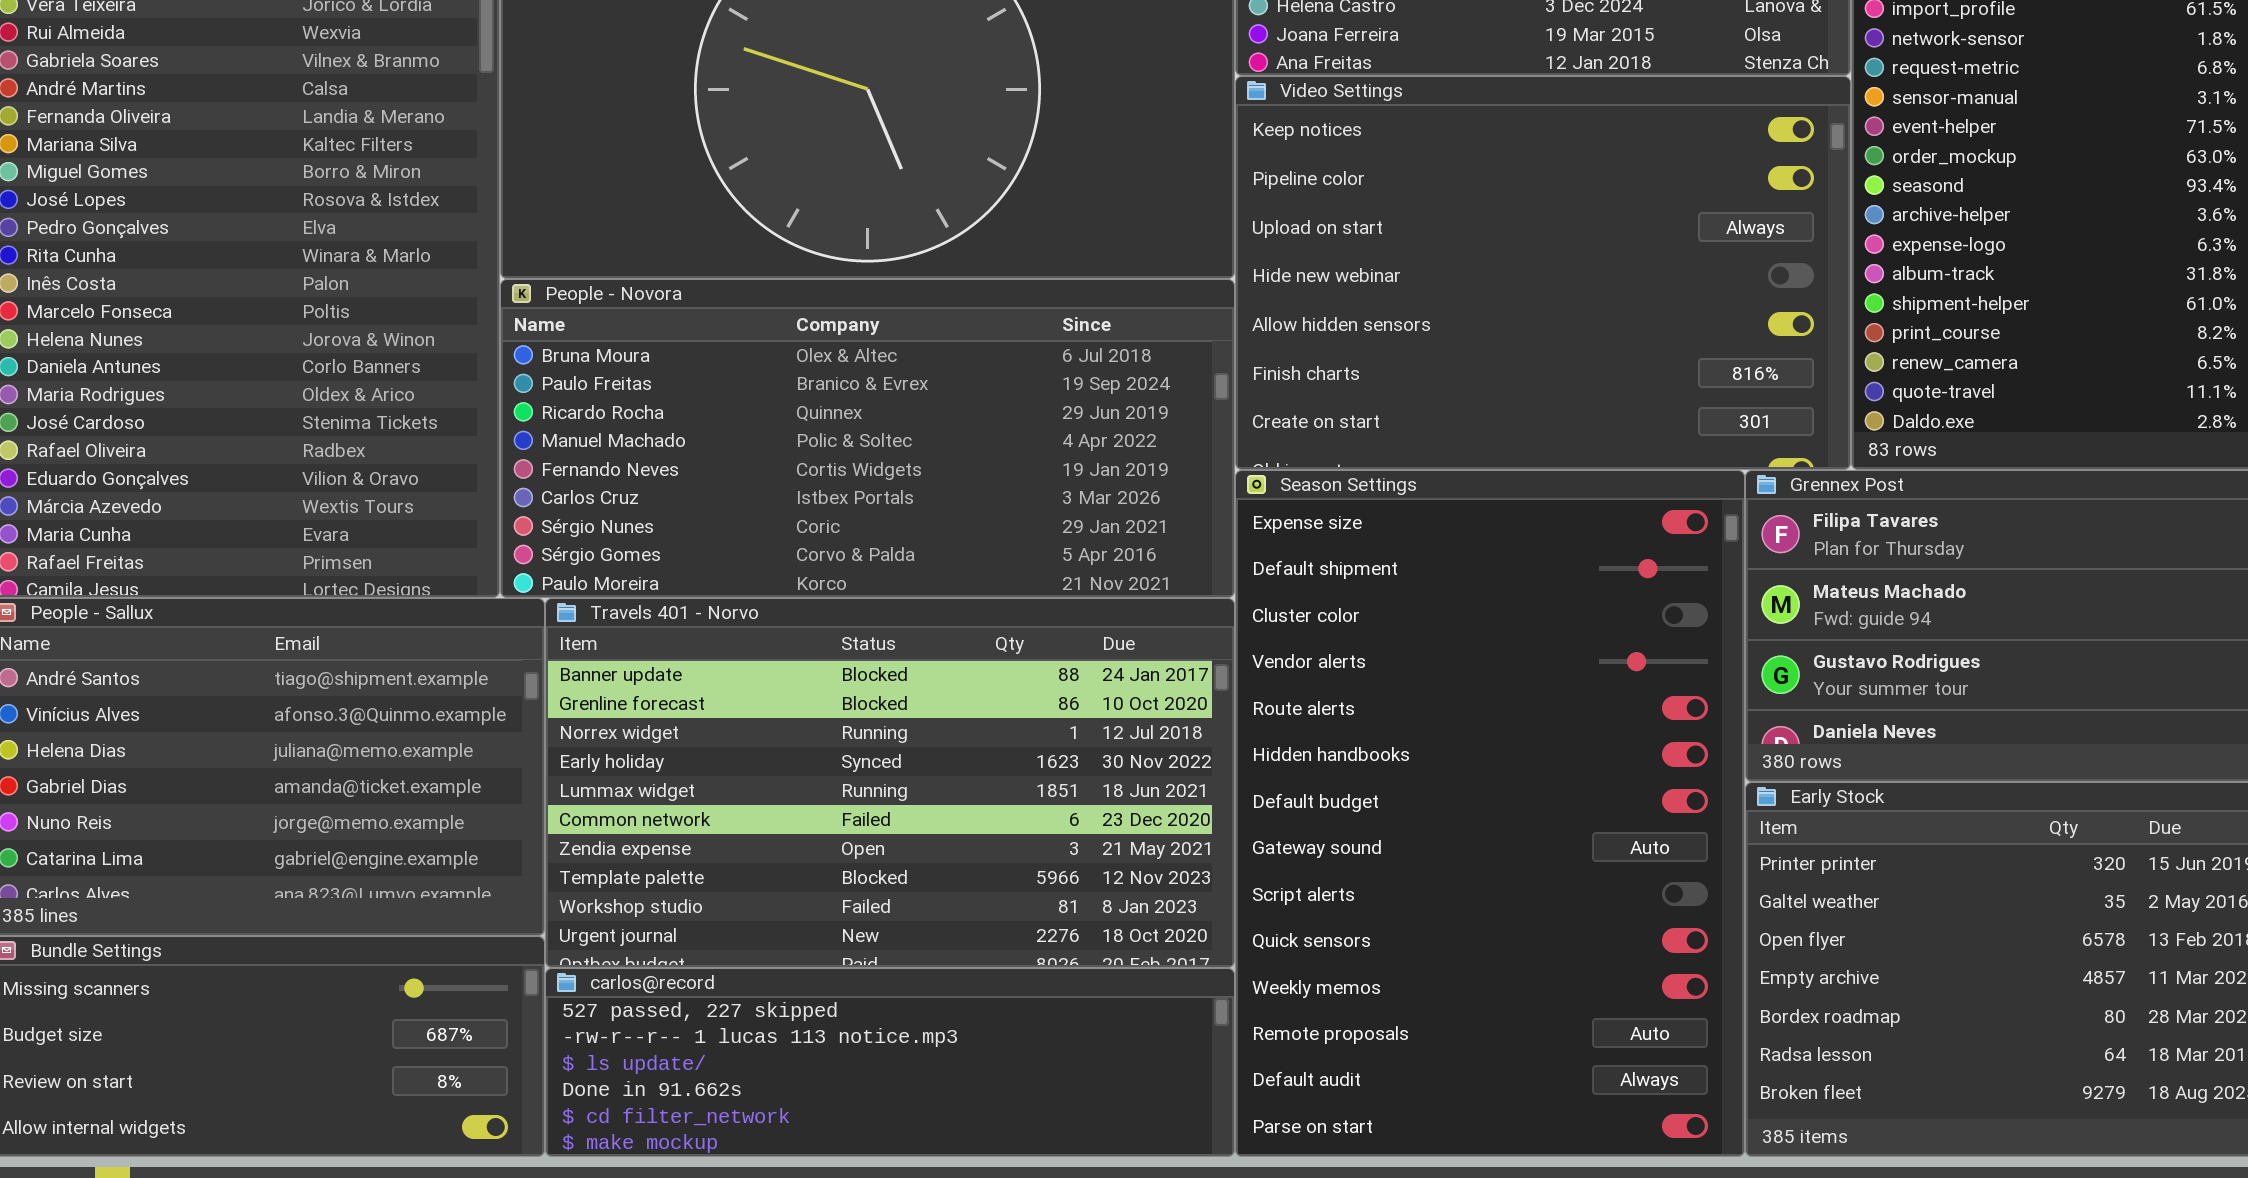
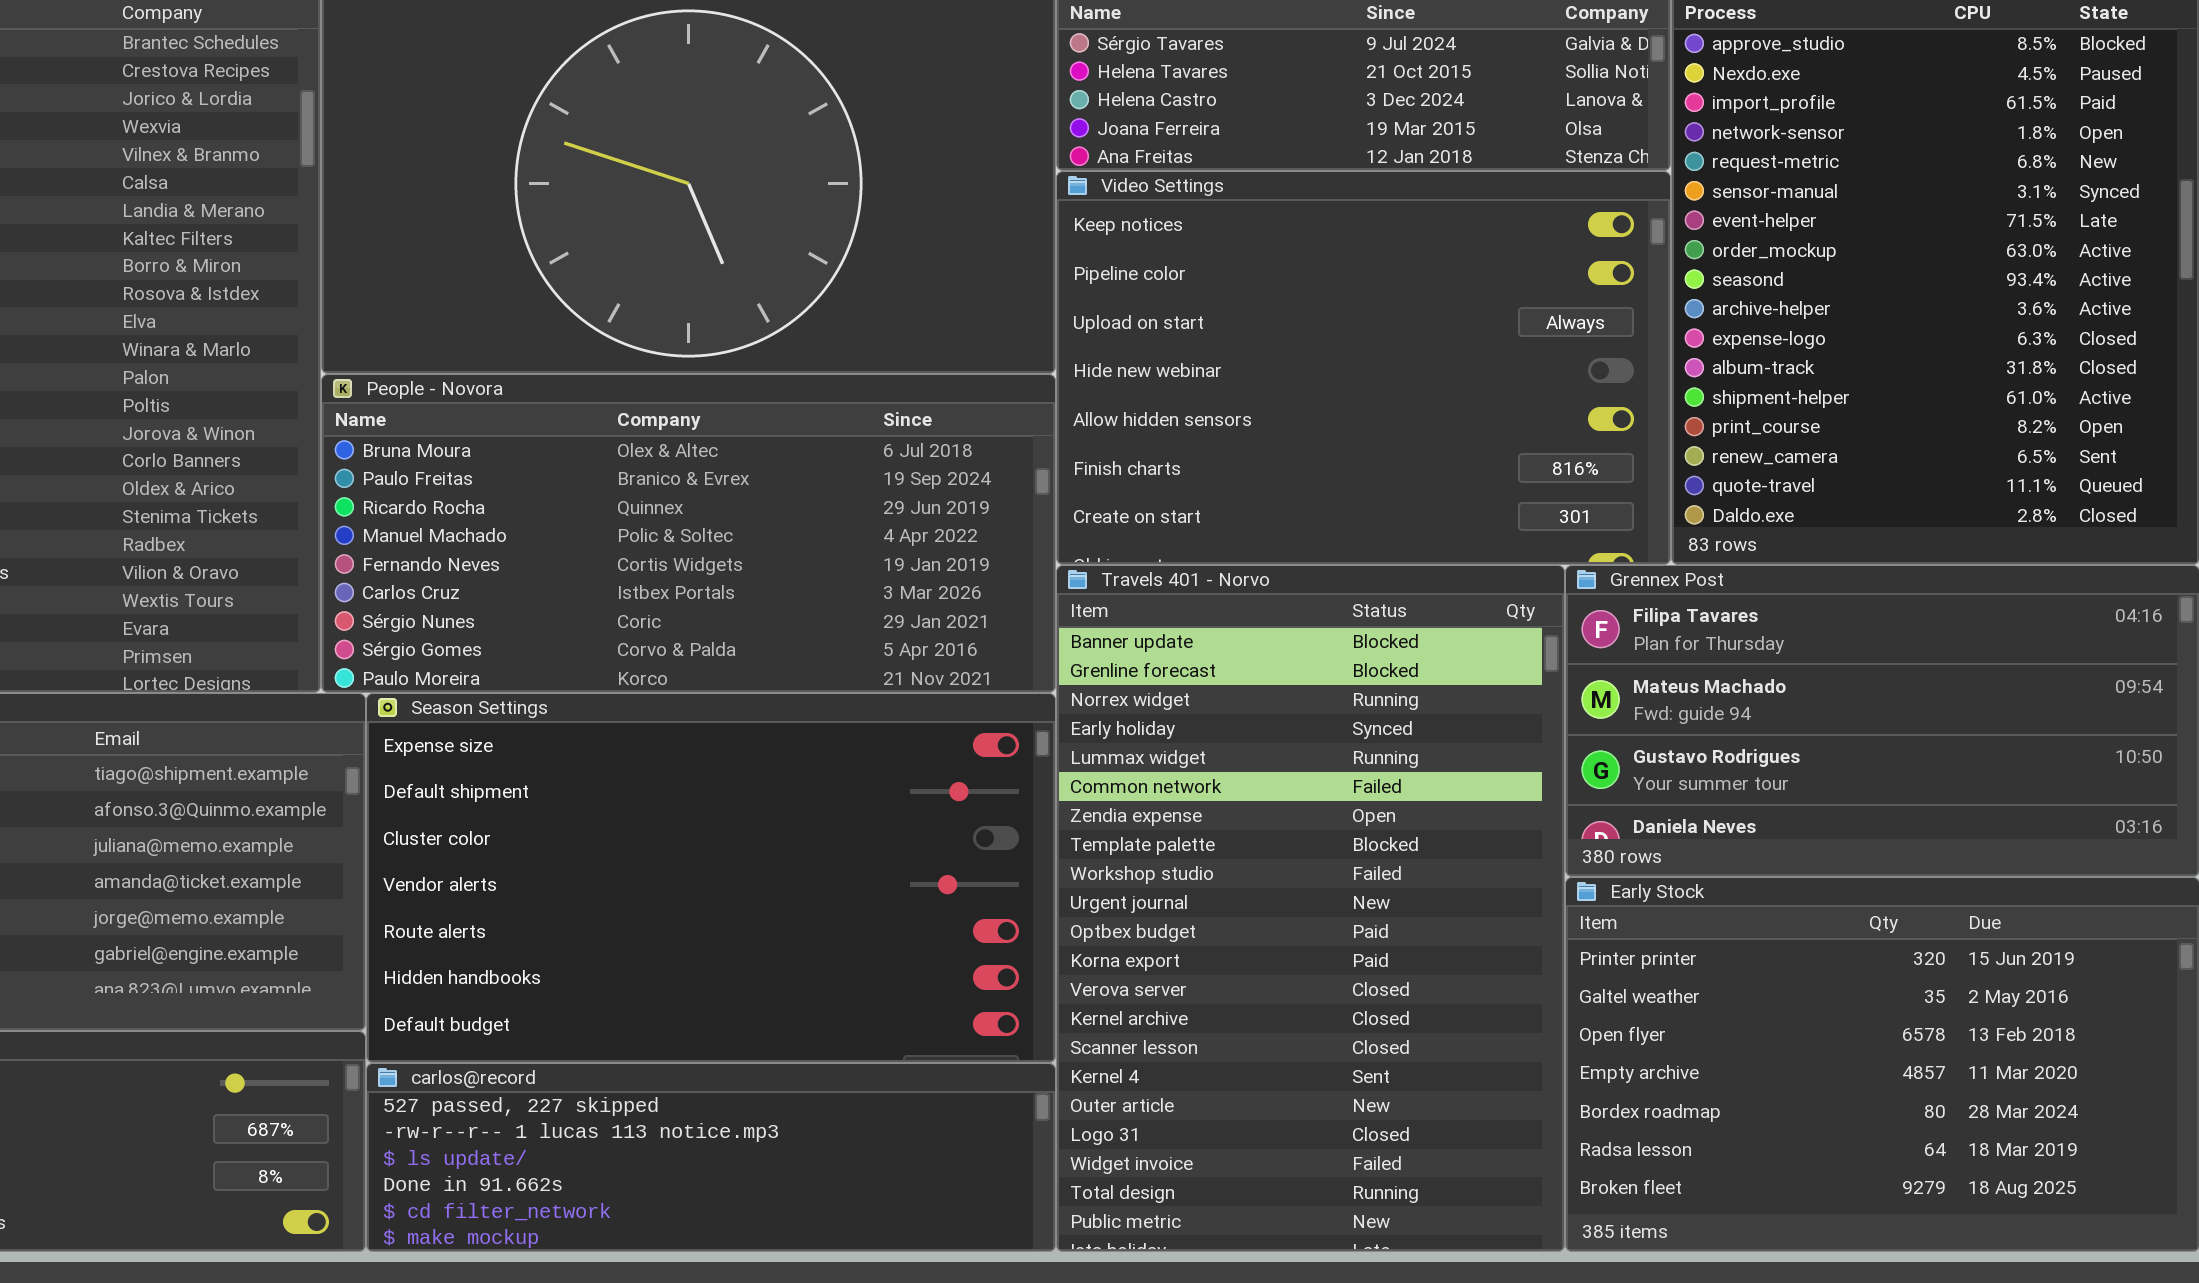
Season Settings: [1235,470,1745,1157] -> [366,693,1056,1063], moved, resized
Travels 401 - Norvo: [545,598,1235,968] -> [1056,565,1565,1252], moved, resized

